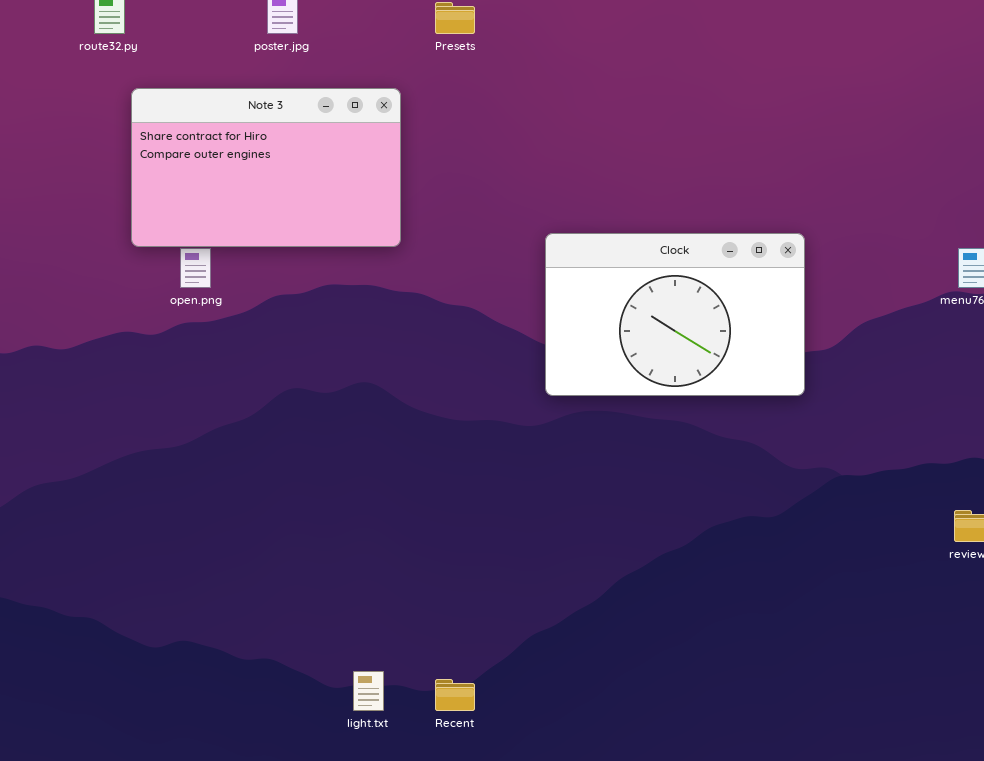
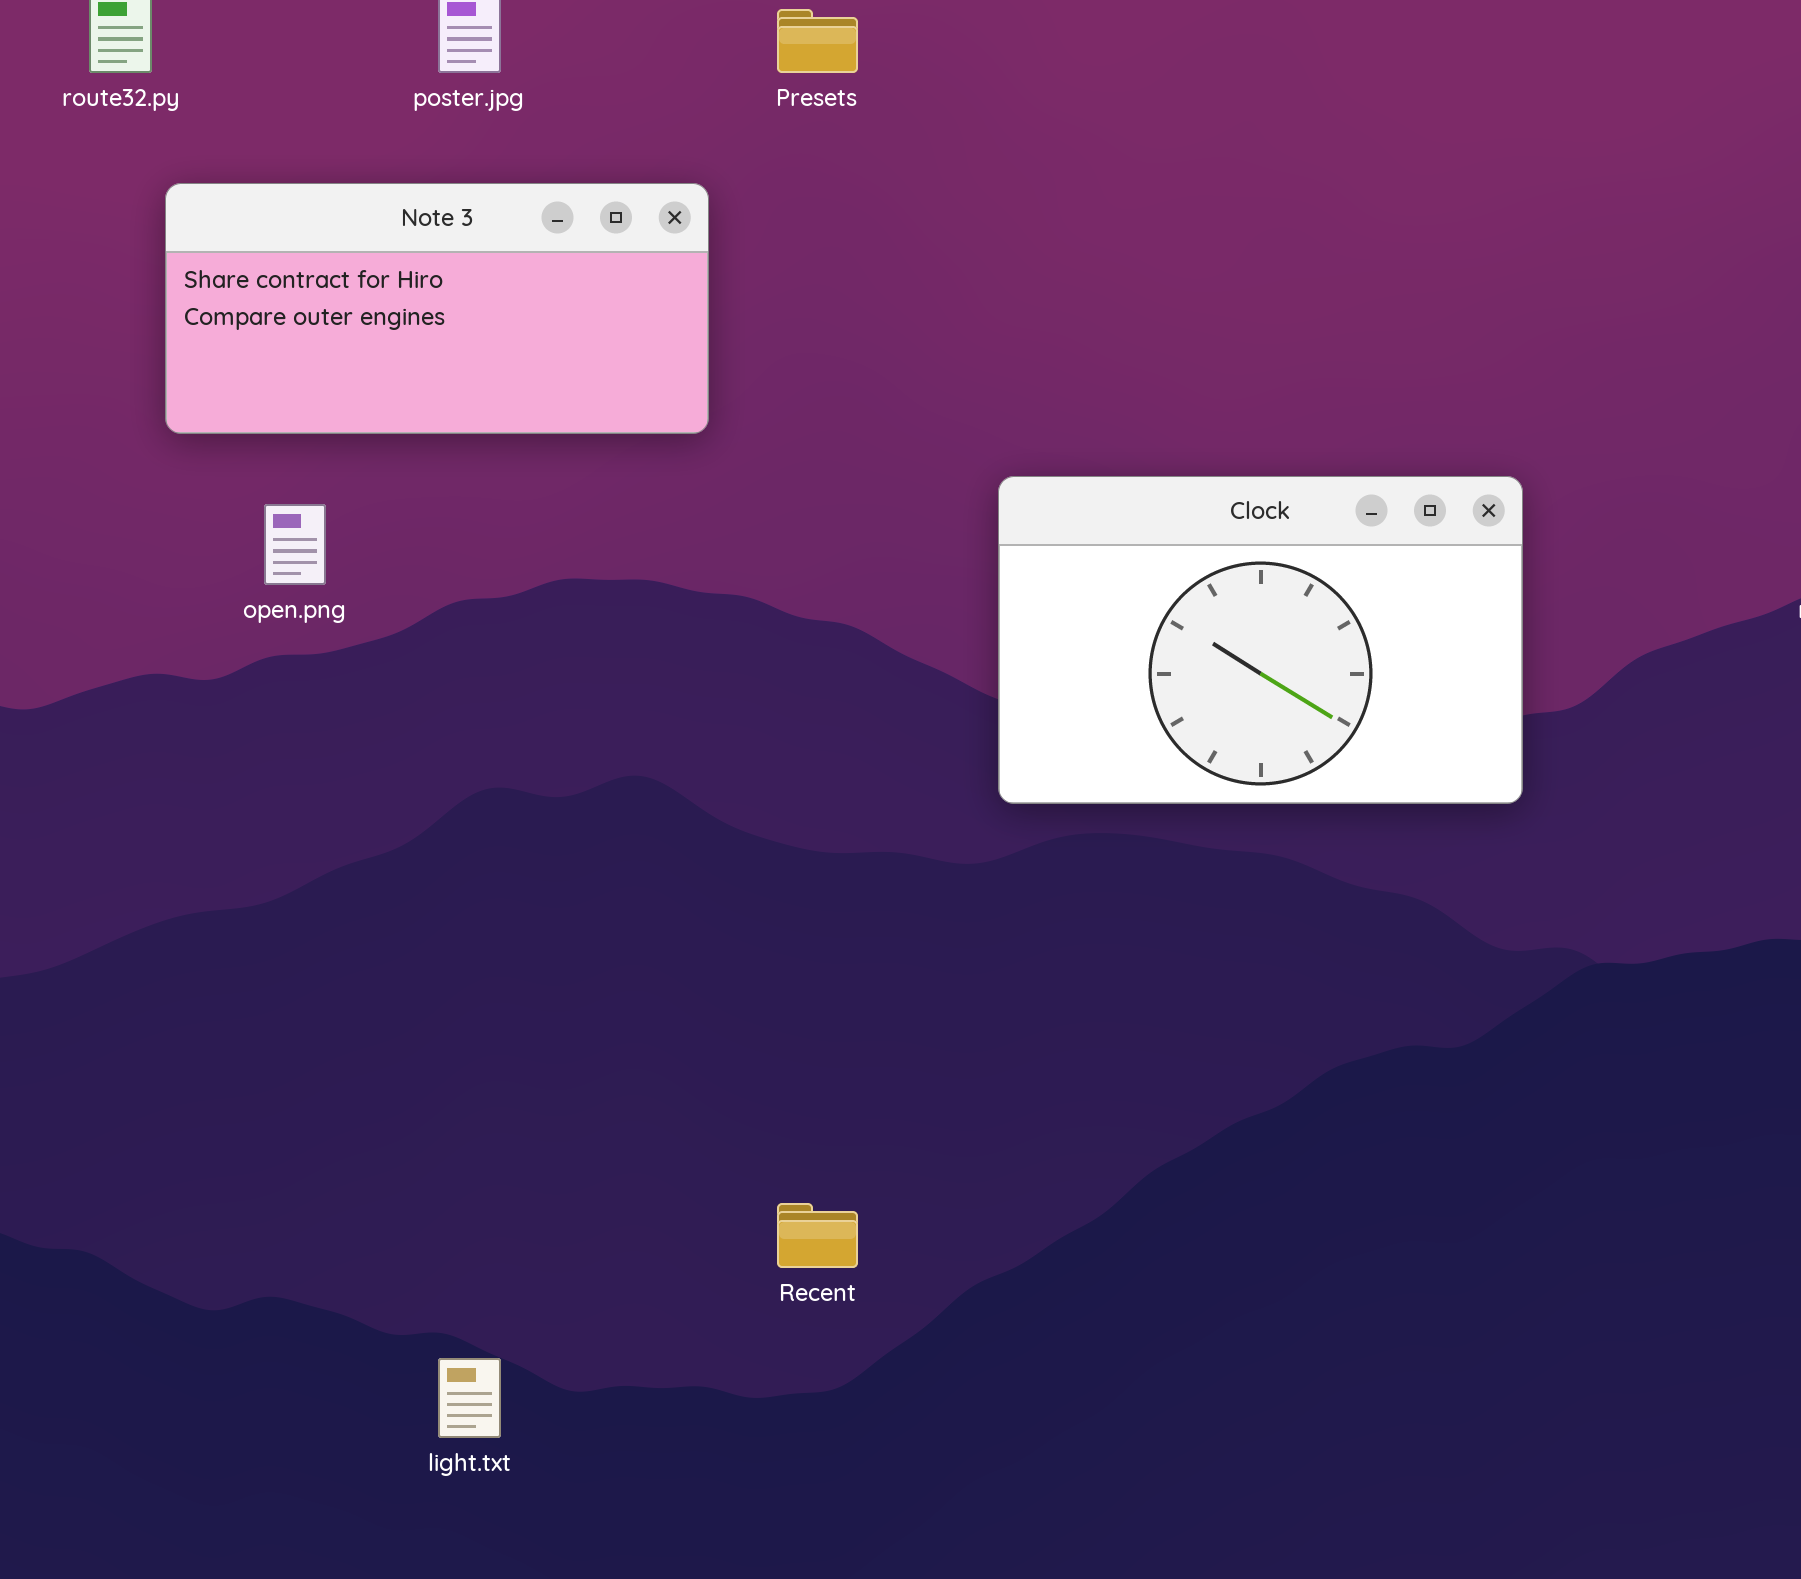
Note 3: [131,88,401,247] -> [165,183,709,434], resized
light.txt: [353,671,384,711] -> [438,1358,501,1438], moved
Recent: [435,679,475,711] -> [777,1203,858,1268], moved

